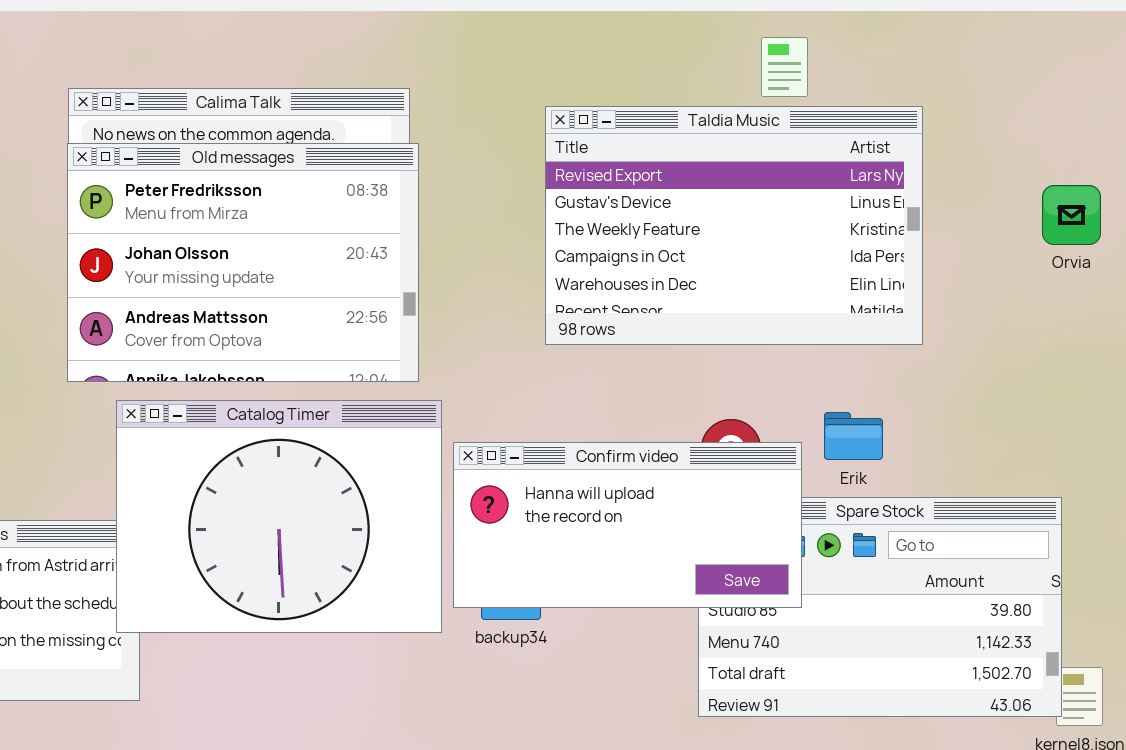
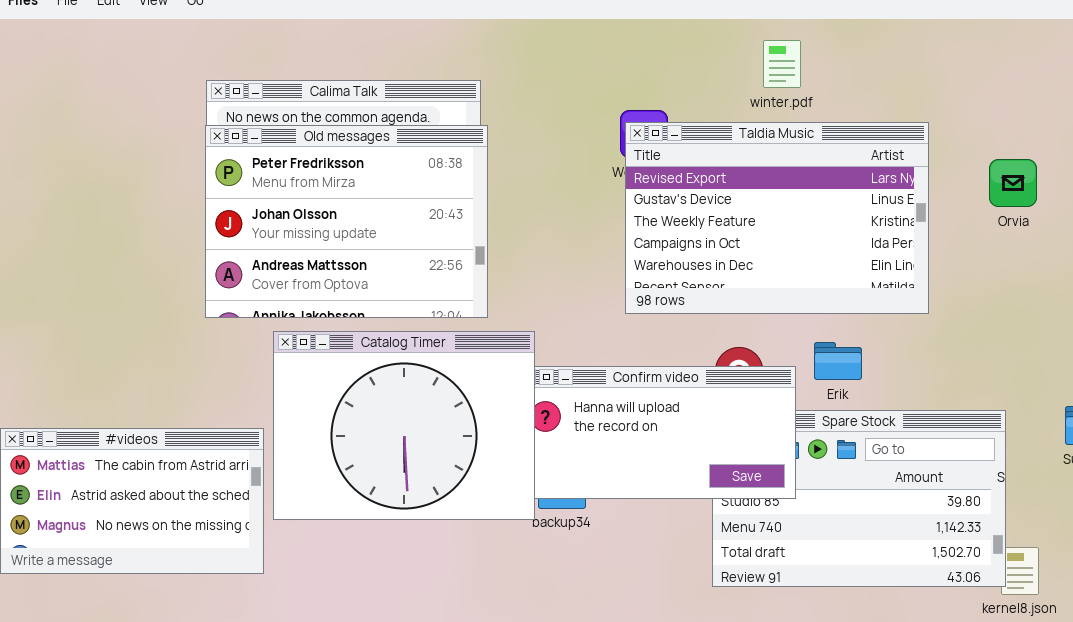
Taldia Music: [545,106,923,345] -> [625,122,929,314], moved
Catalog Timer: [116,400,442,633] -> [273,331,535,520], moved

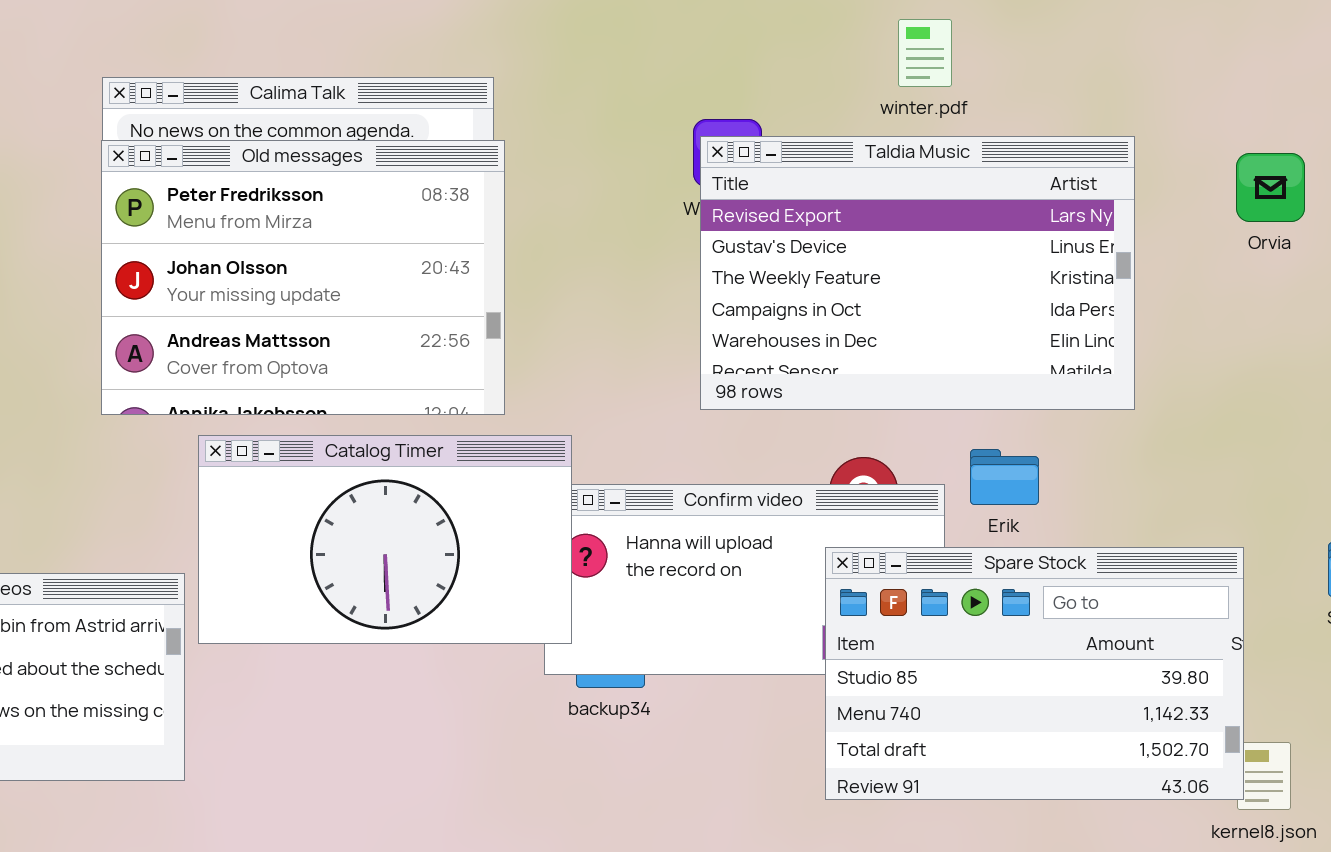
Orvia: [989,159,1037,207] -> [1236,153,1305,222], moved
Catalog Timer: [273,331,535,520] -> [198,435,572,644], resized
Spare Stock: [712,410,1006,587] -> [825,547,1244,800], raised

